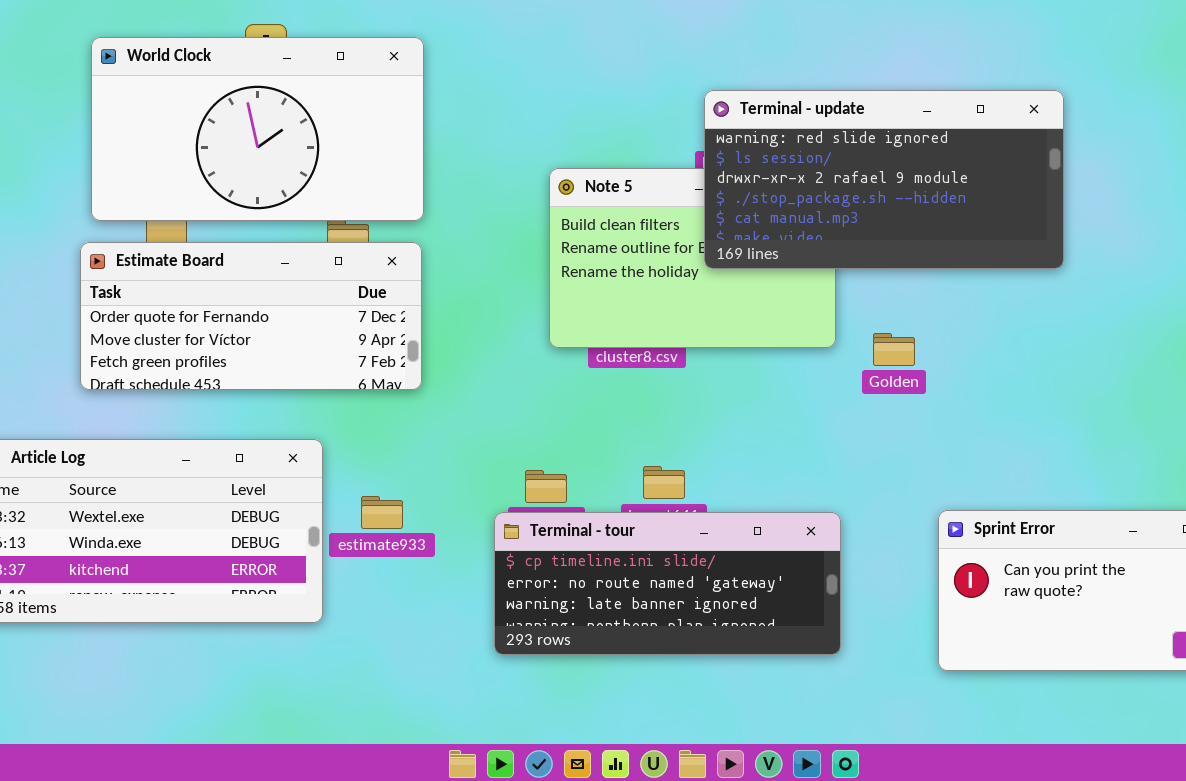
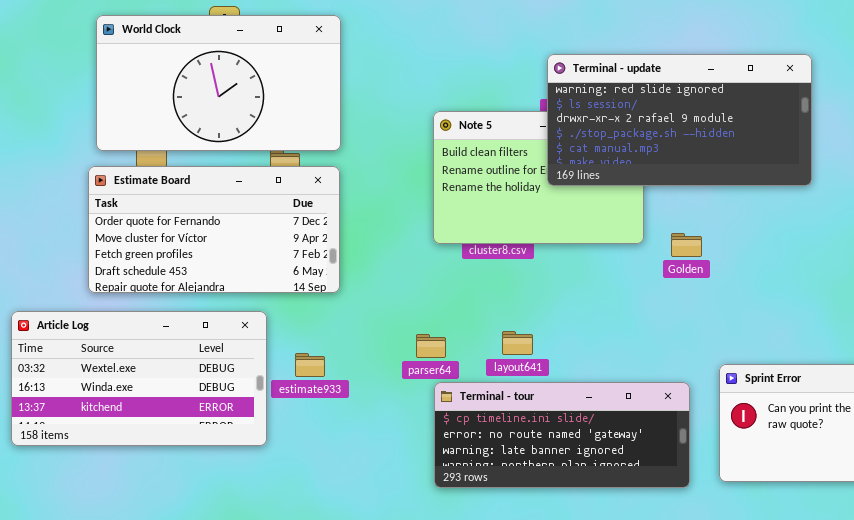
Estimate Board: [80,242,422,390] -> [88,166,340,293], resized
Terminal - tour: [494,512,841,655] -> [434,382,690,488], moved

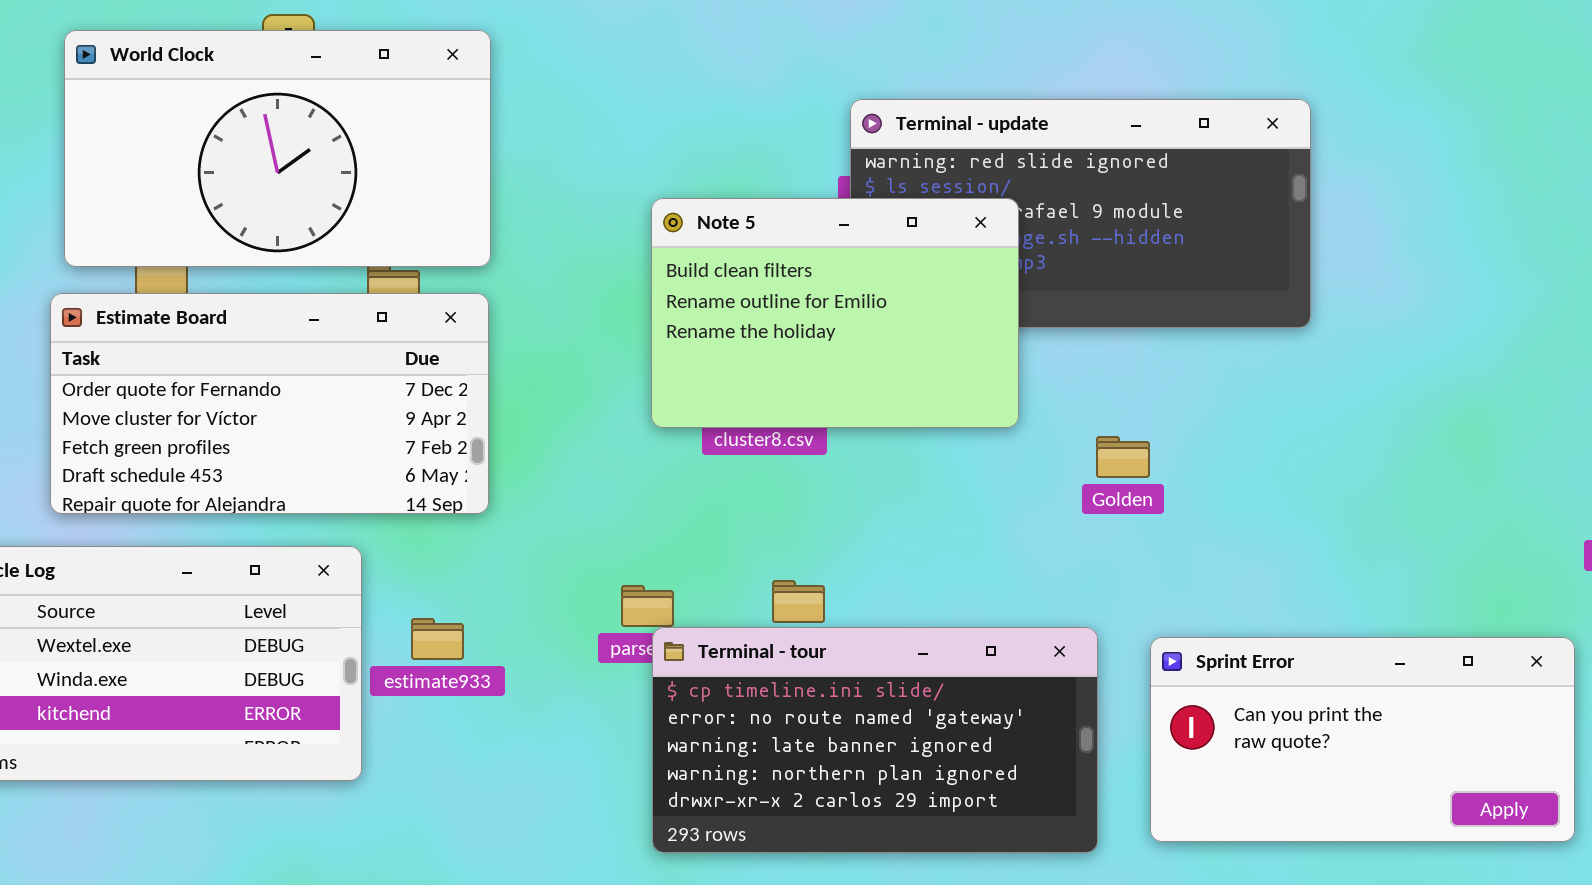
Note 5: [433,111,644,244] -> [651,198,1019,428], raised
Golden: [671,233,702,257] -> [1096,436,1150,478], moved
Terminal - tour: [434,382,690,488] -> [652,627,1098,853], resized

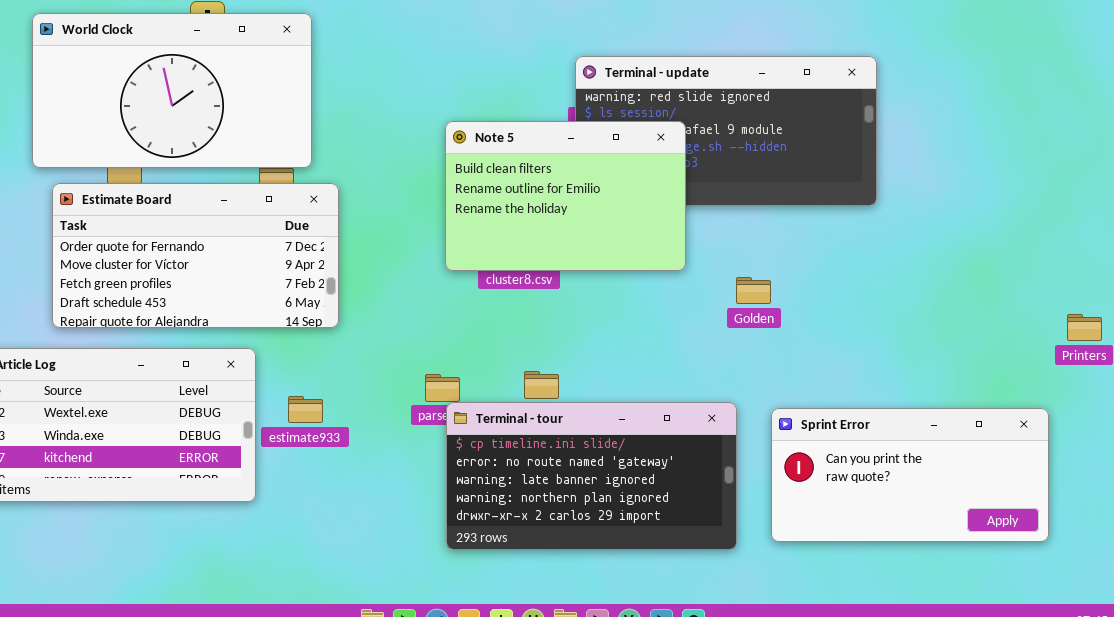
World Clock: [64,30,491,267] -> [32,13,312,168], moved

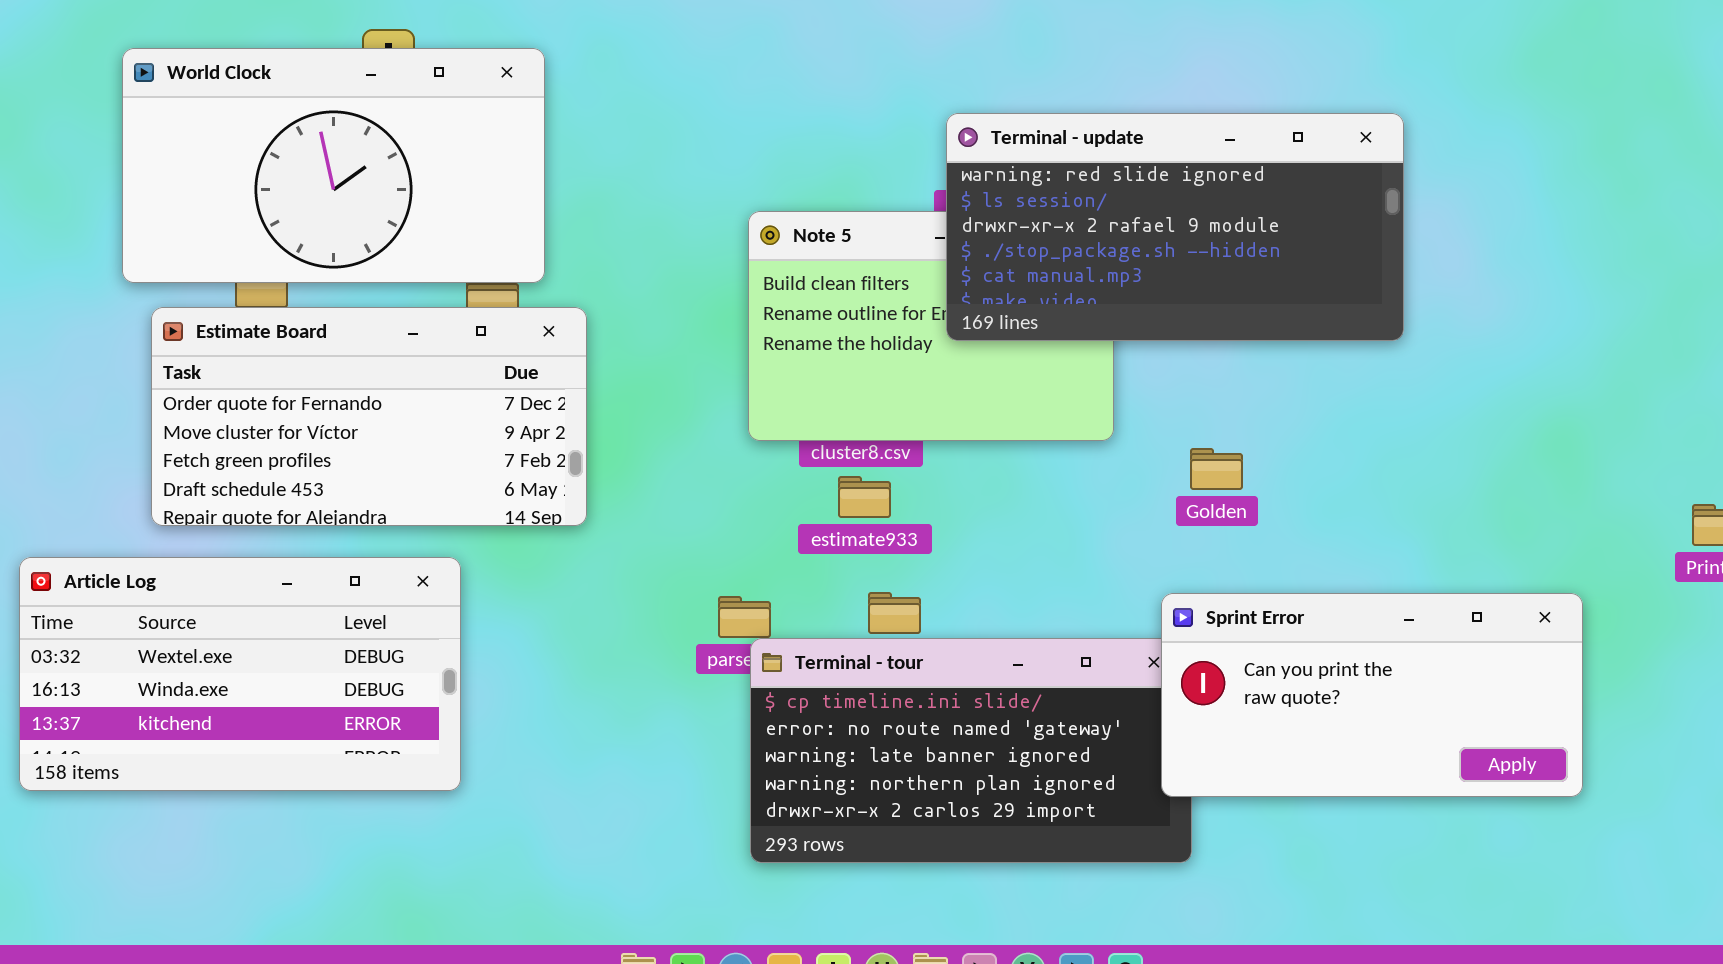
Terminal - update: [575,56,877,206] -> [946,113,1404,341], raised
estimate933: [288,396,323,423] -> [838,476,891,518], moved
Sprint Error: [771,408,1049,542] -> [1161,593,1583,797], moved

